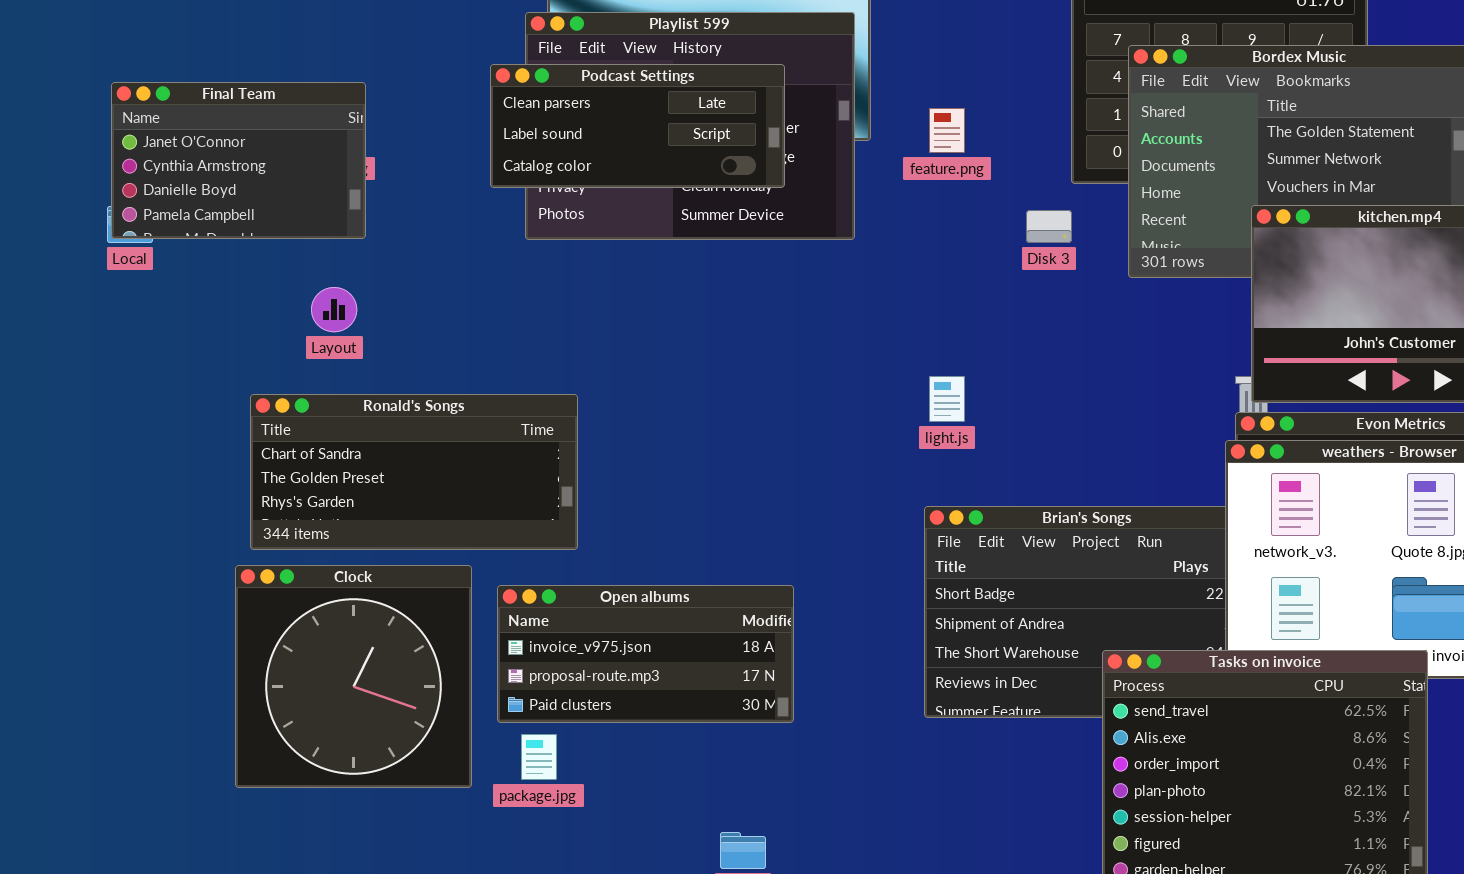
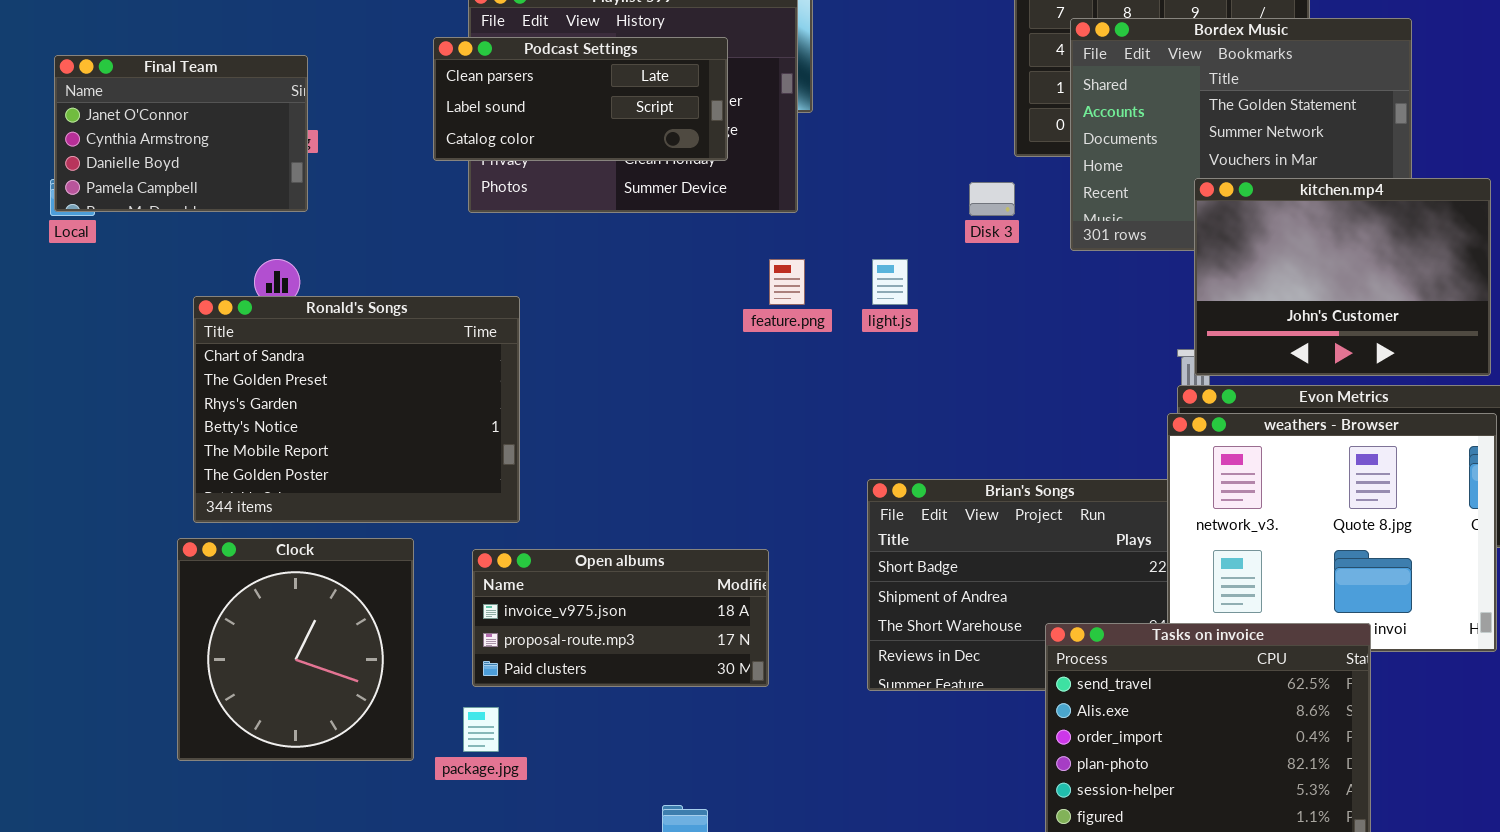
feature.png: [929,108,965,153] -> [769,259,805,305], moved
light.js: [929,376,965,422] -> [872,259,908,305], moved
Ronald's Songs: [250,394,578,550] -> [193,296,520,523], resized
Open albums: [497,585,794,723] -> [472,549,769,687], moved

